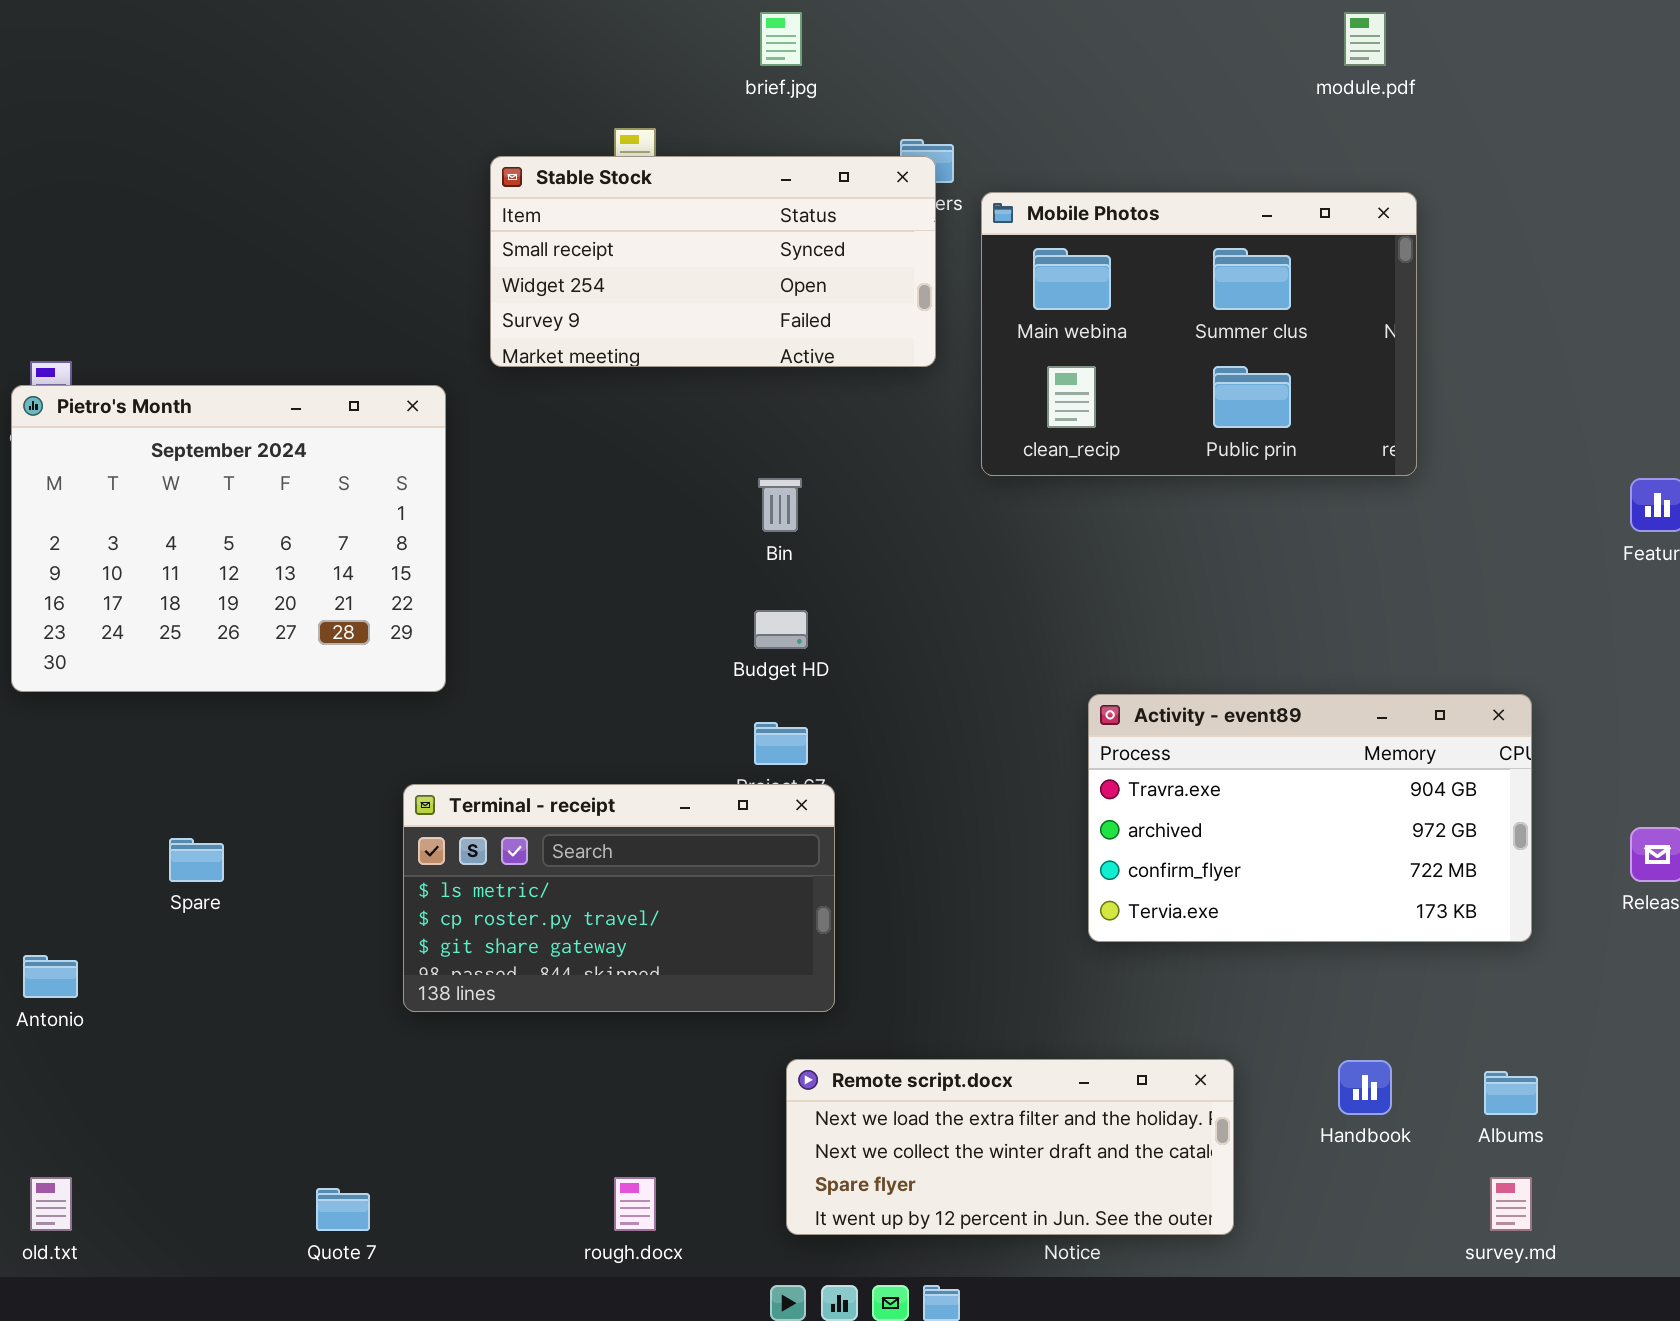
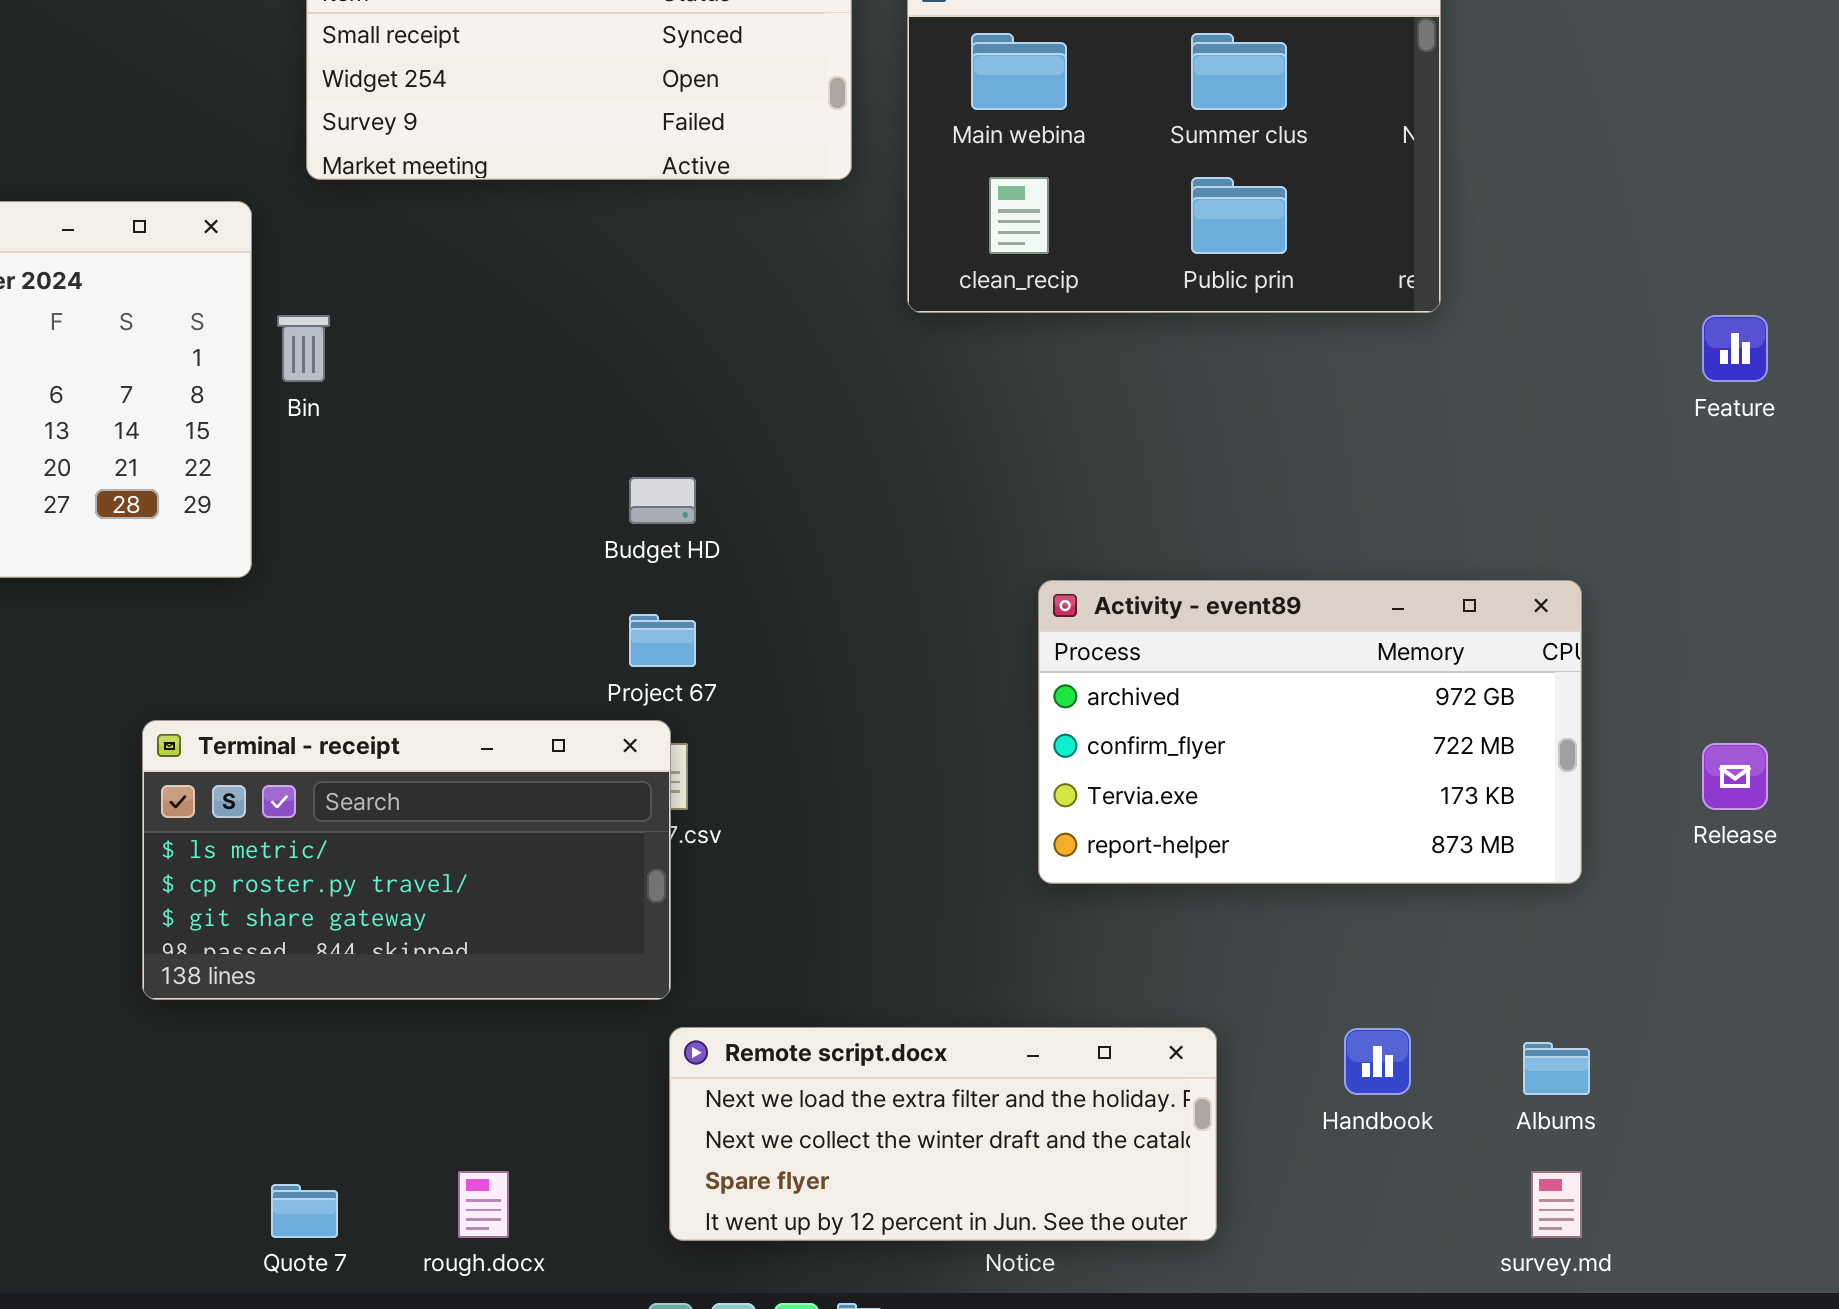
Bin: [758,478,802,532] -> [277,315,330,382], moved
Activity - event89: [1088,694,1532,942] -> [1038,580,1582,884], scrolled down 1 row
Terminal - receipt: [403,784,835,1012] -> [142,720,671,1000], moved
Quote 7: [316,1188,370,1231] -> [271,1184,338,1238], moved

